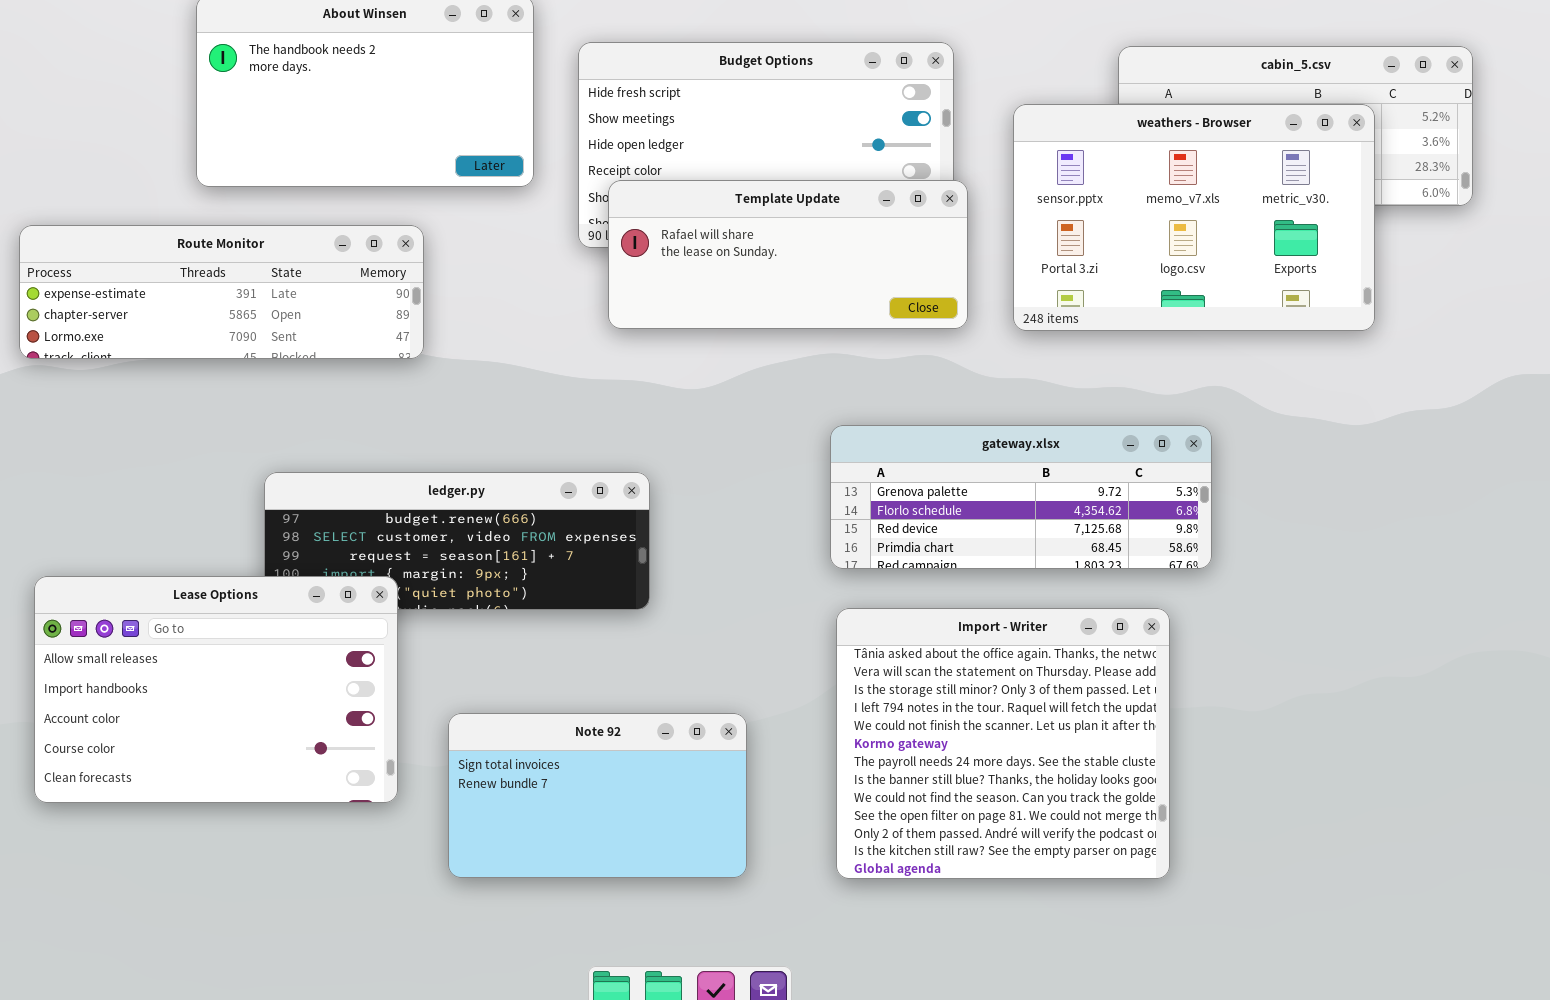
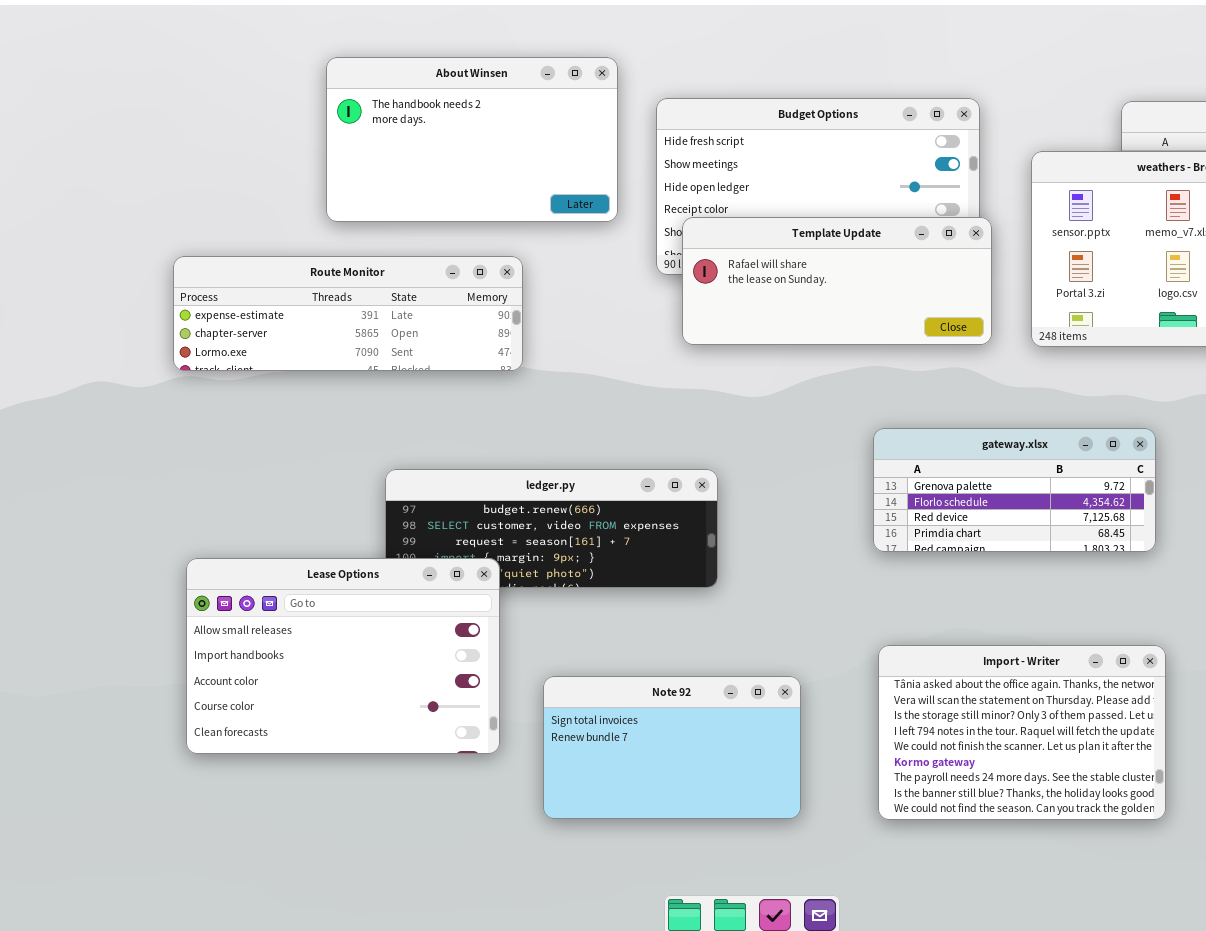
gateway.xlsx: [830,425,1212,569] -> [873,428,1156,552], resized
Import - Writer: [836,608,1170,879] -> [878,645,1166,820], resized

